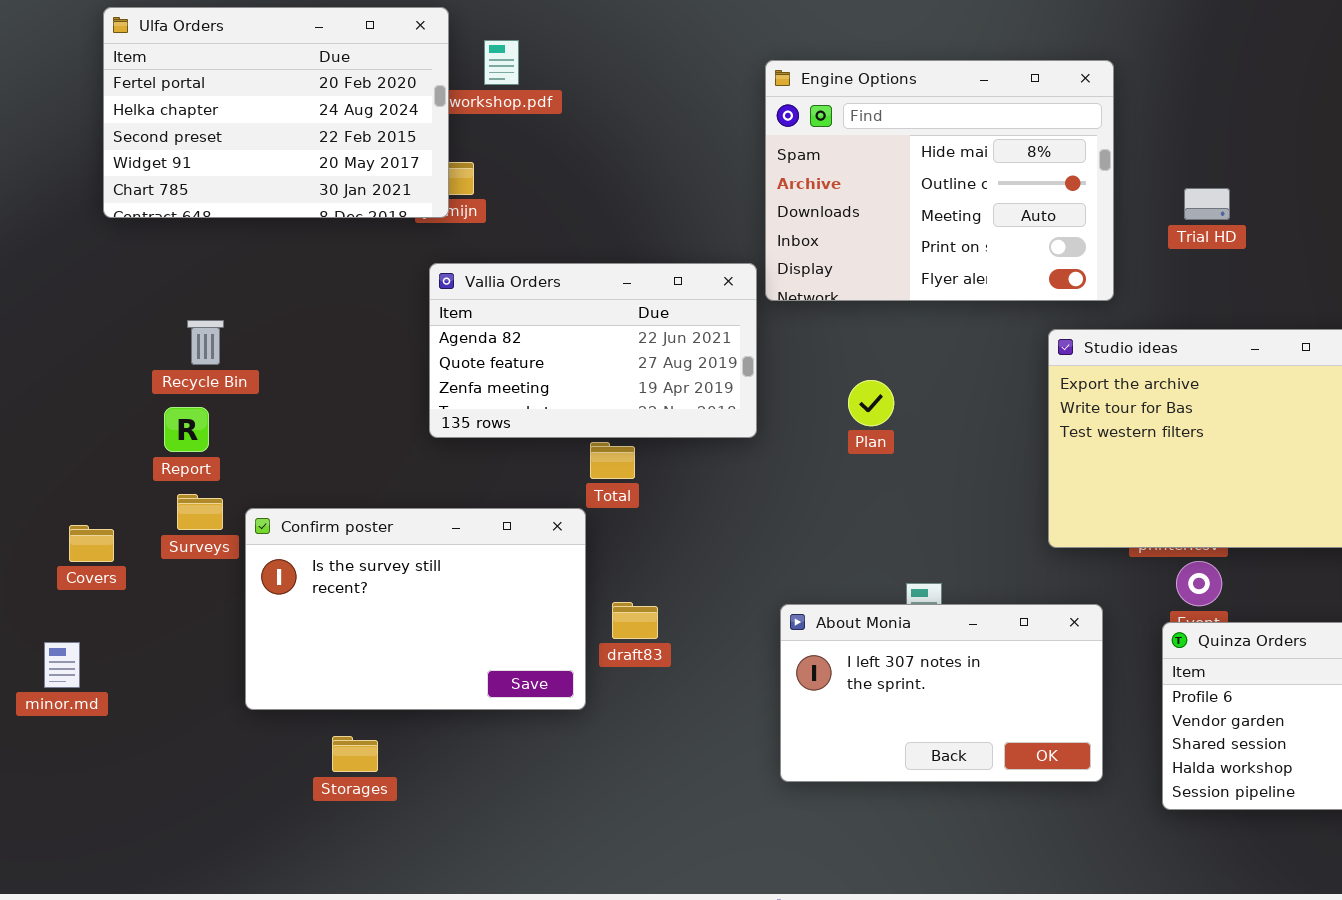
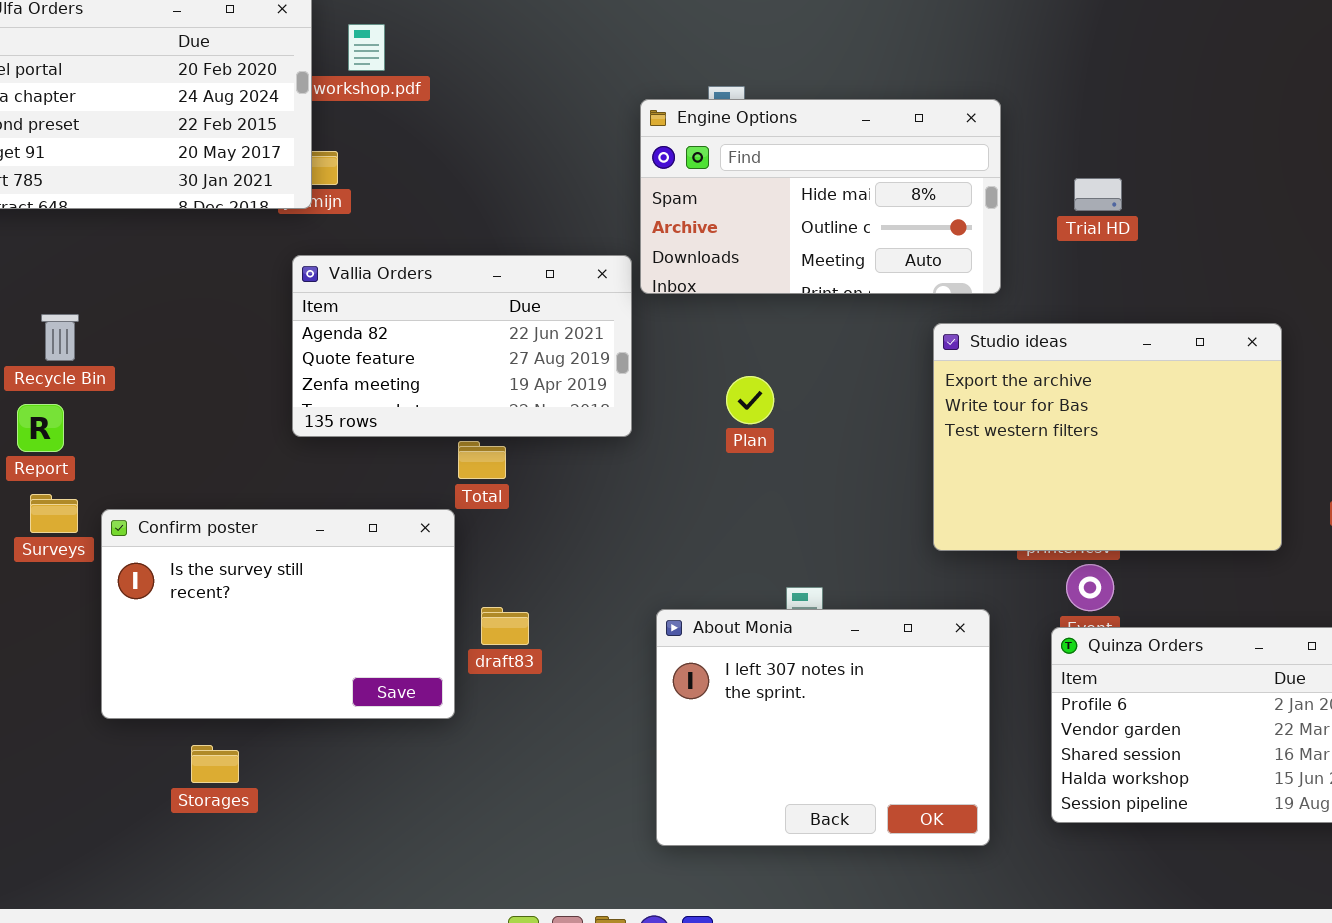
Engine Options: [765,60,1114,301] -> [640,99,1001,294], resized
About Monia: [780,604,1103,782] -> [656,609,990,846], resized

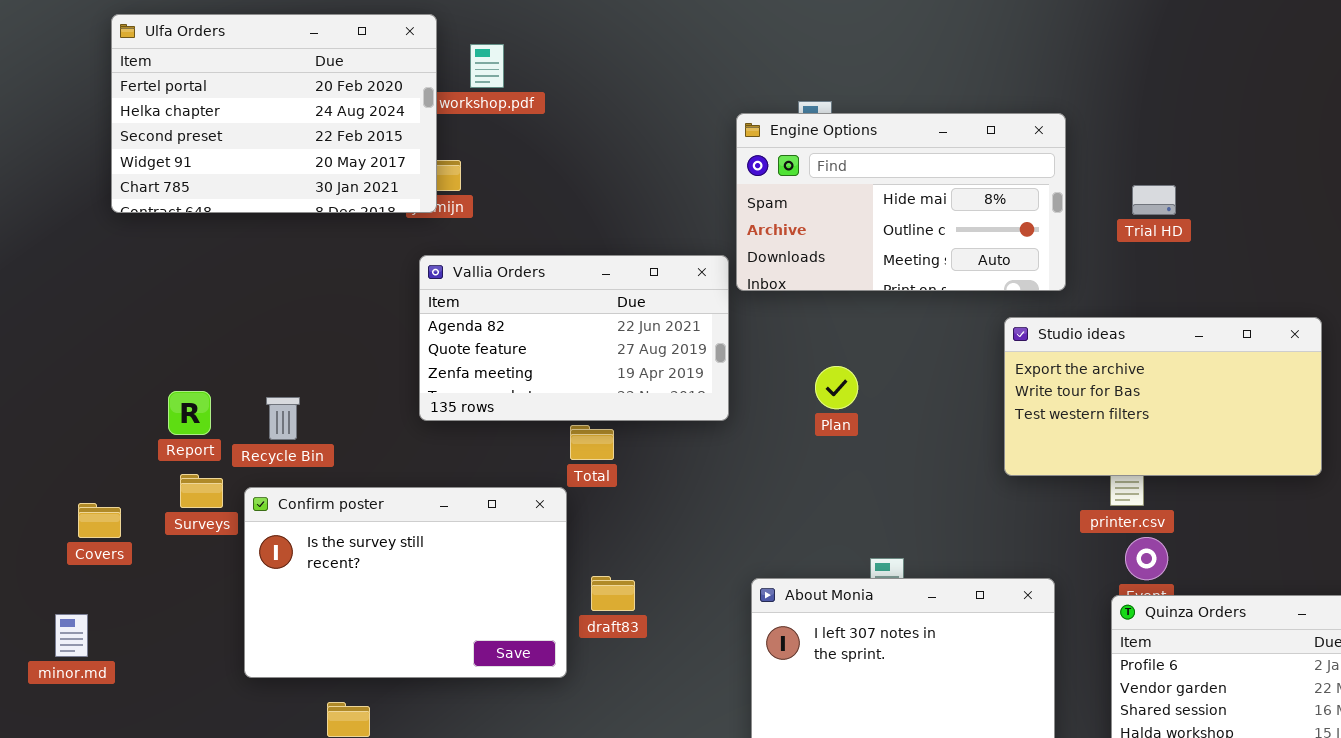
Recycle Bin: [41,314,79,361] -> [266,397,300,440], moved
Studio ideas: [933,323,1282,551] -> [1004,317,1322,476], resized

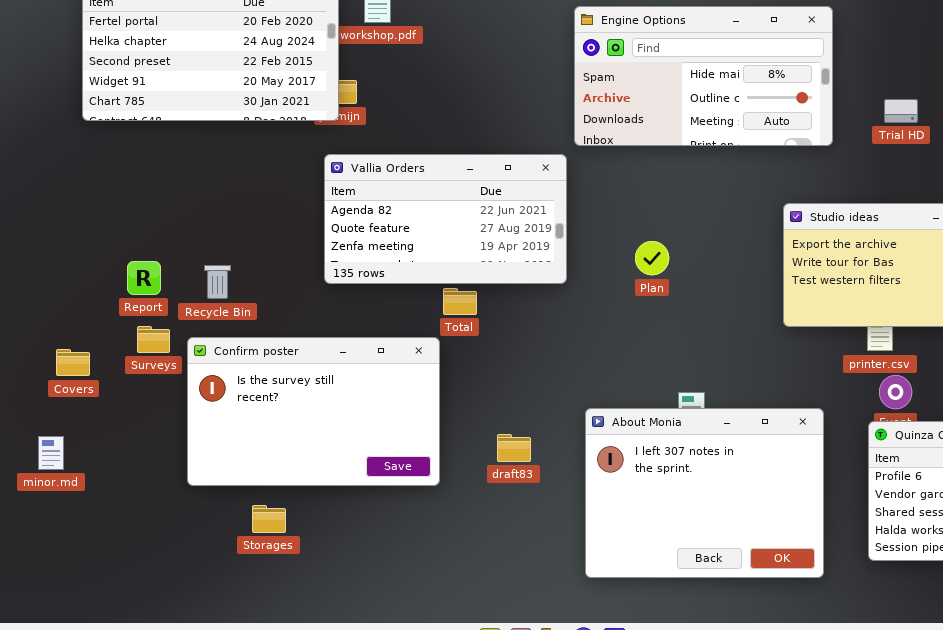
Engine Options: [736,113,1066,291] -> [574,6,833,146], moved
draft83: [591,576,635,611] -> [497,434,531,462], moved

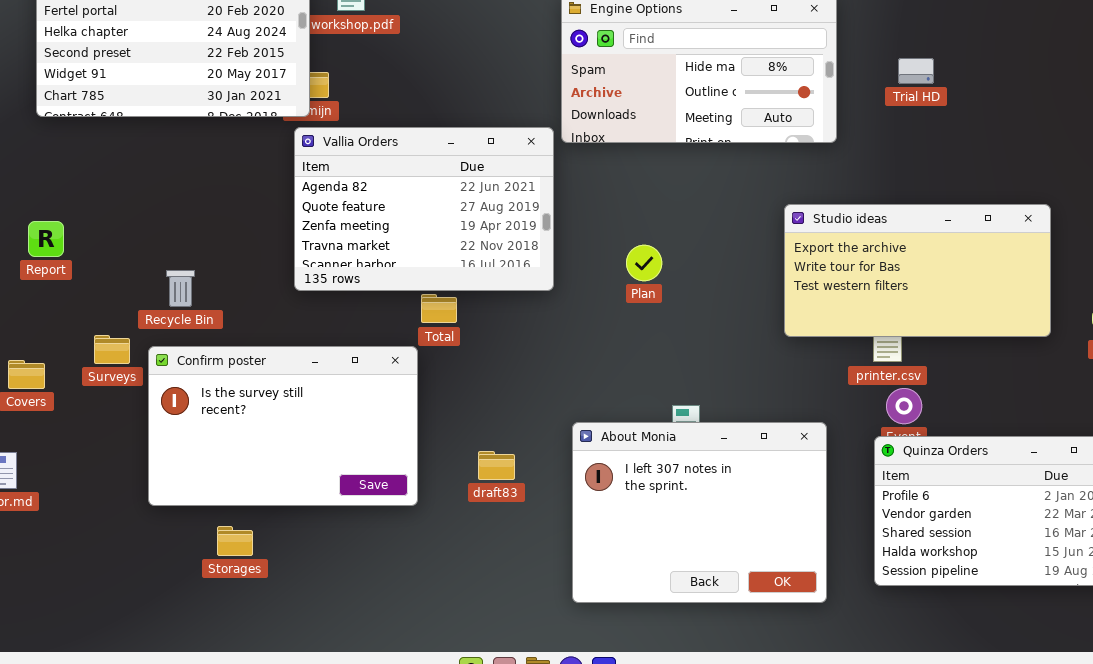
Trial HD: [884,99,918,123] -> [898,58,934,84], moved
Vallia Orders: [324,154,567,284] -> [294,127,554,291], resized
Report: [127,261,161,295] -> [28,221,64,257], moved

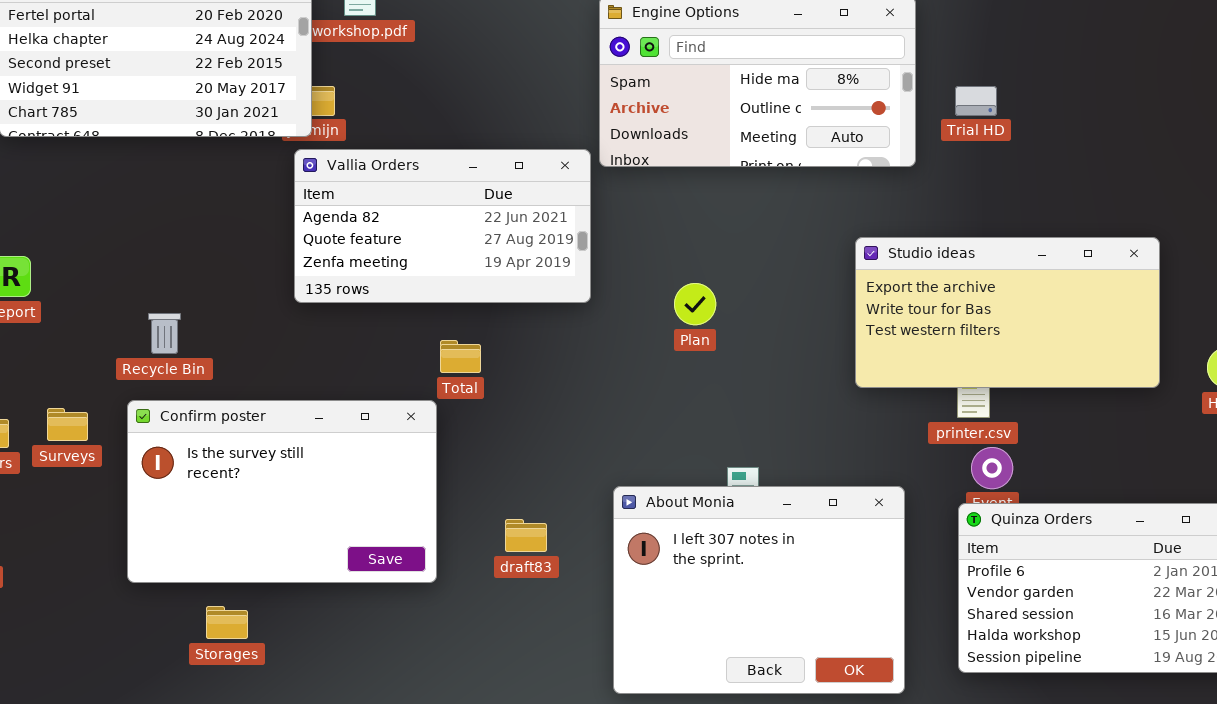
Trial HD: [898,58,934,84] -> [955,86,997,116], moved
Vallia Orders: [294,127,554,291] -> [294,149,591,303], resized
Surveys: [94,335,130,364] -> [47,408,88,441], moved

